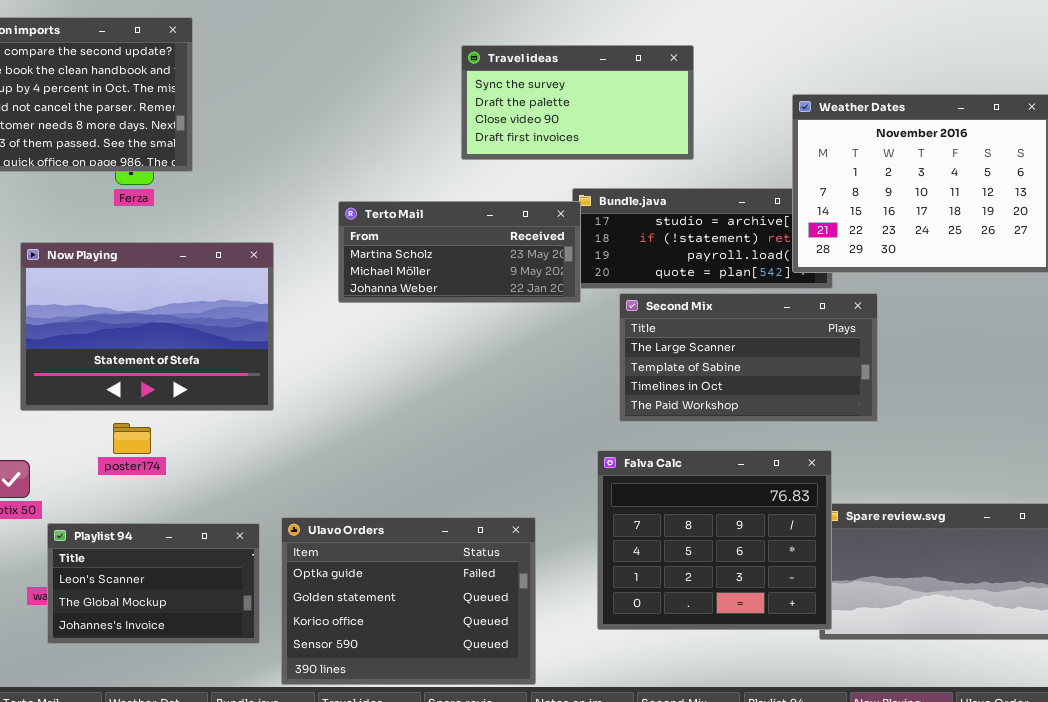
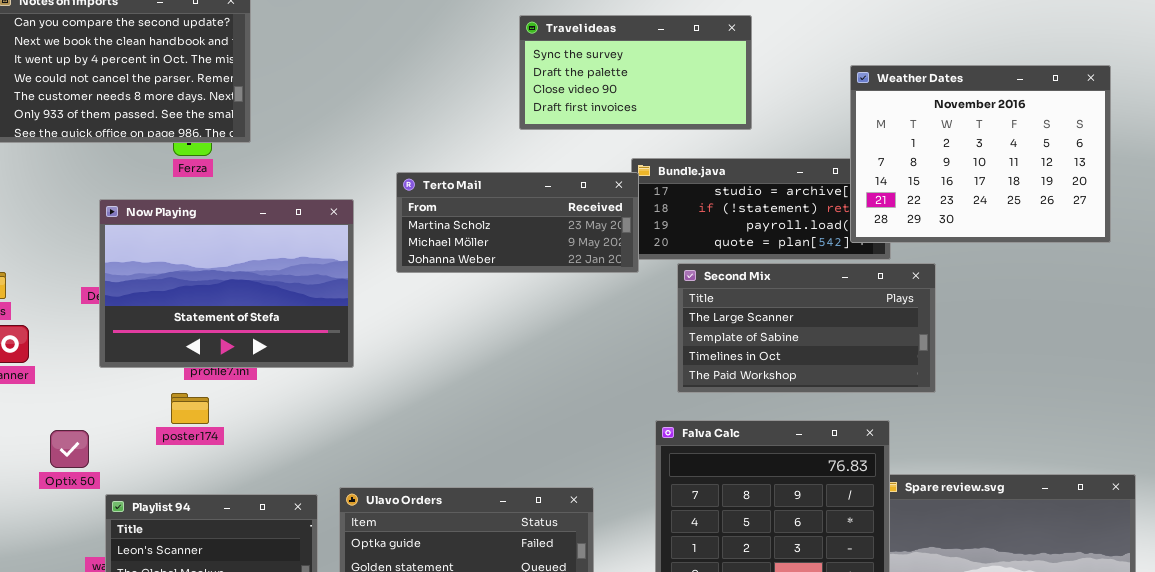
Now Playing: [20,242,274,411] -> [99,199,354,368], moved

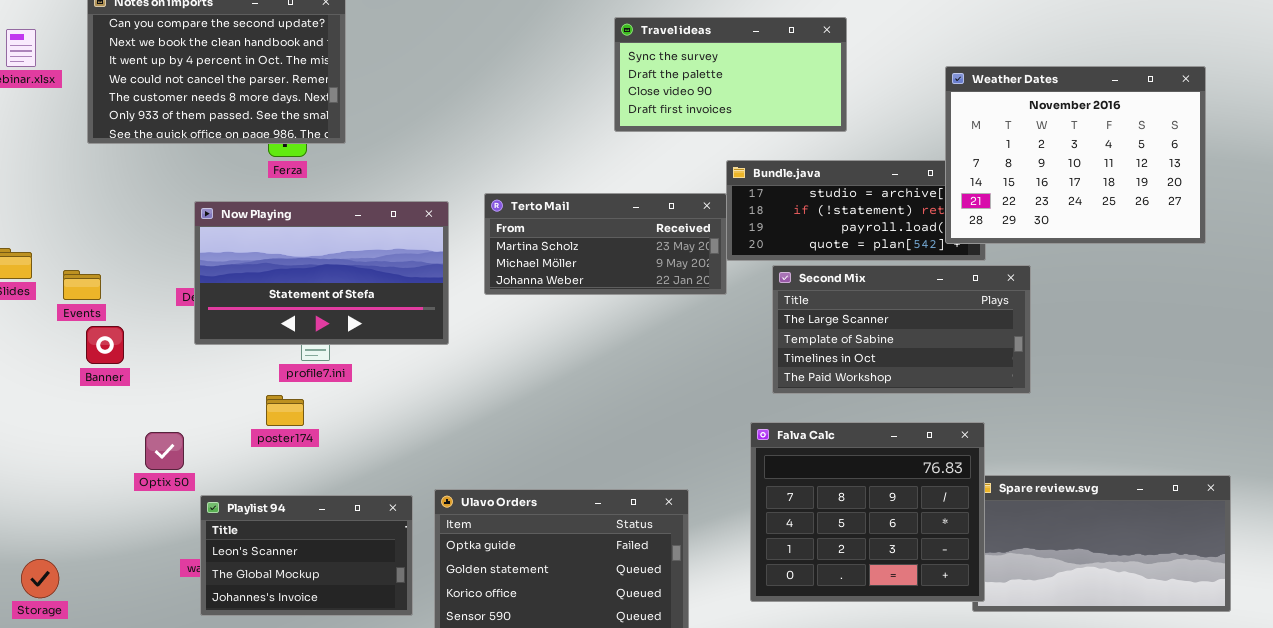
Terto Mail: [396,172,639,273] -> [484,193,727,295], moved
Now Playing: [99,199,354,368] -> [194,201,449,345], resized

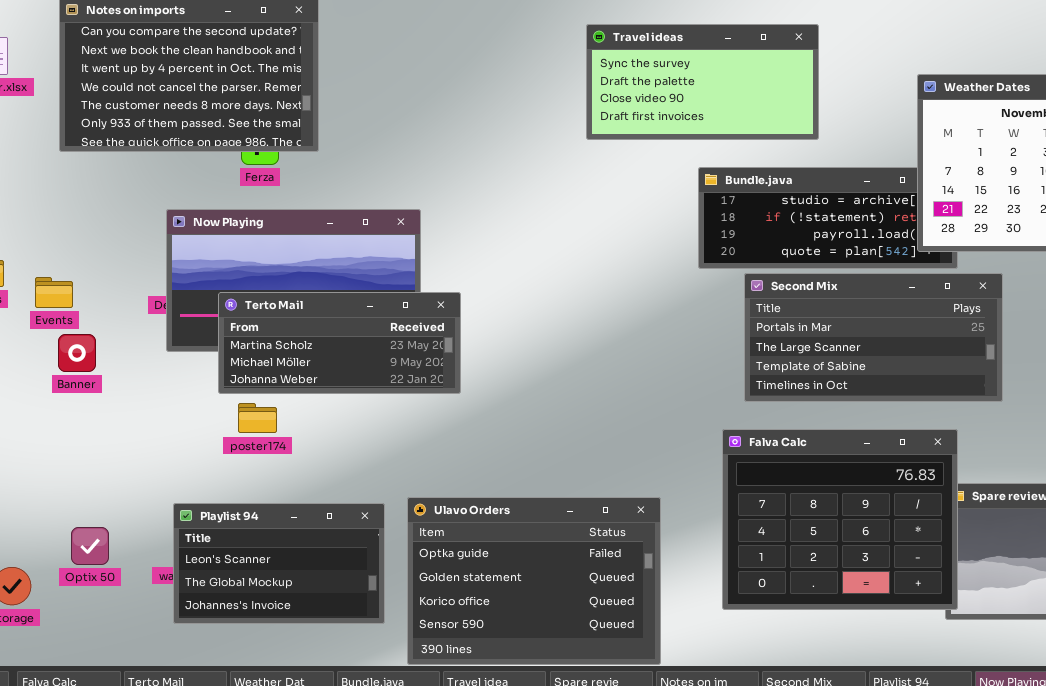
Terto Mail: [484,193,727,295] -> [218,292,461,394], moved
Second Mix: [772,265,1031,394] -> [744,273,1003,402], scrolled up 1 row
Optix 50: [145,432,184,470] -> [71,527,109,565], moved

